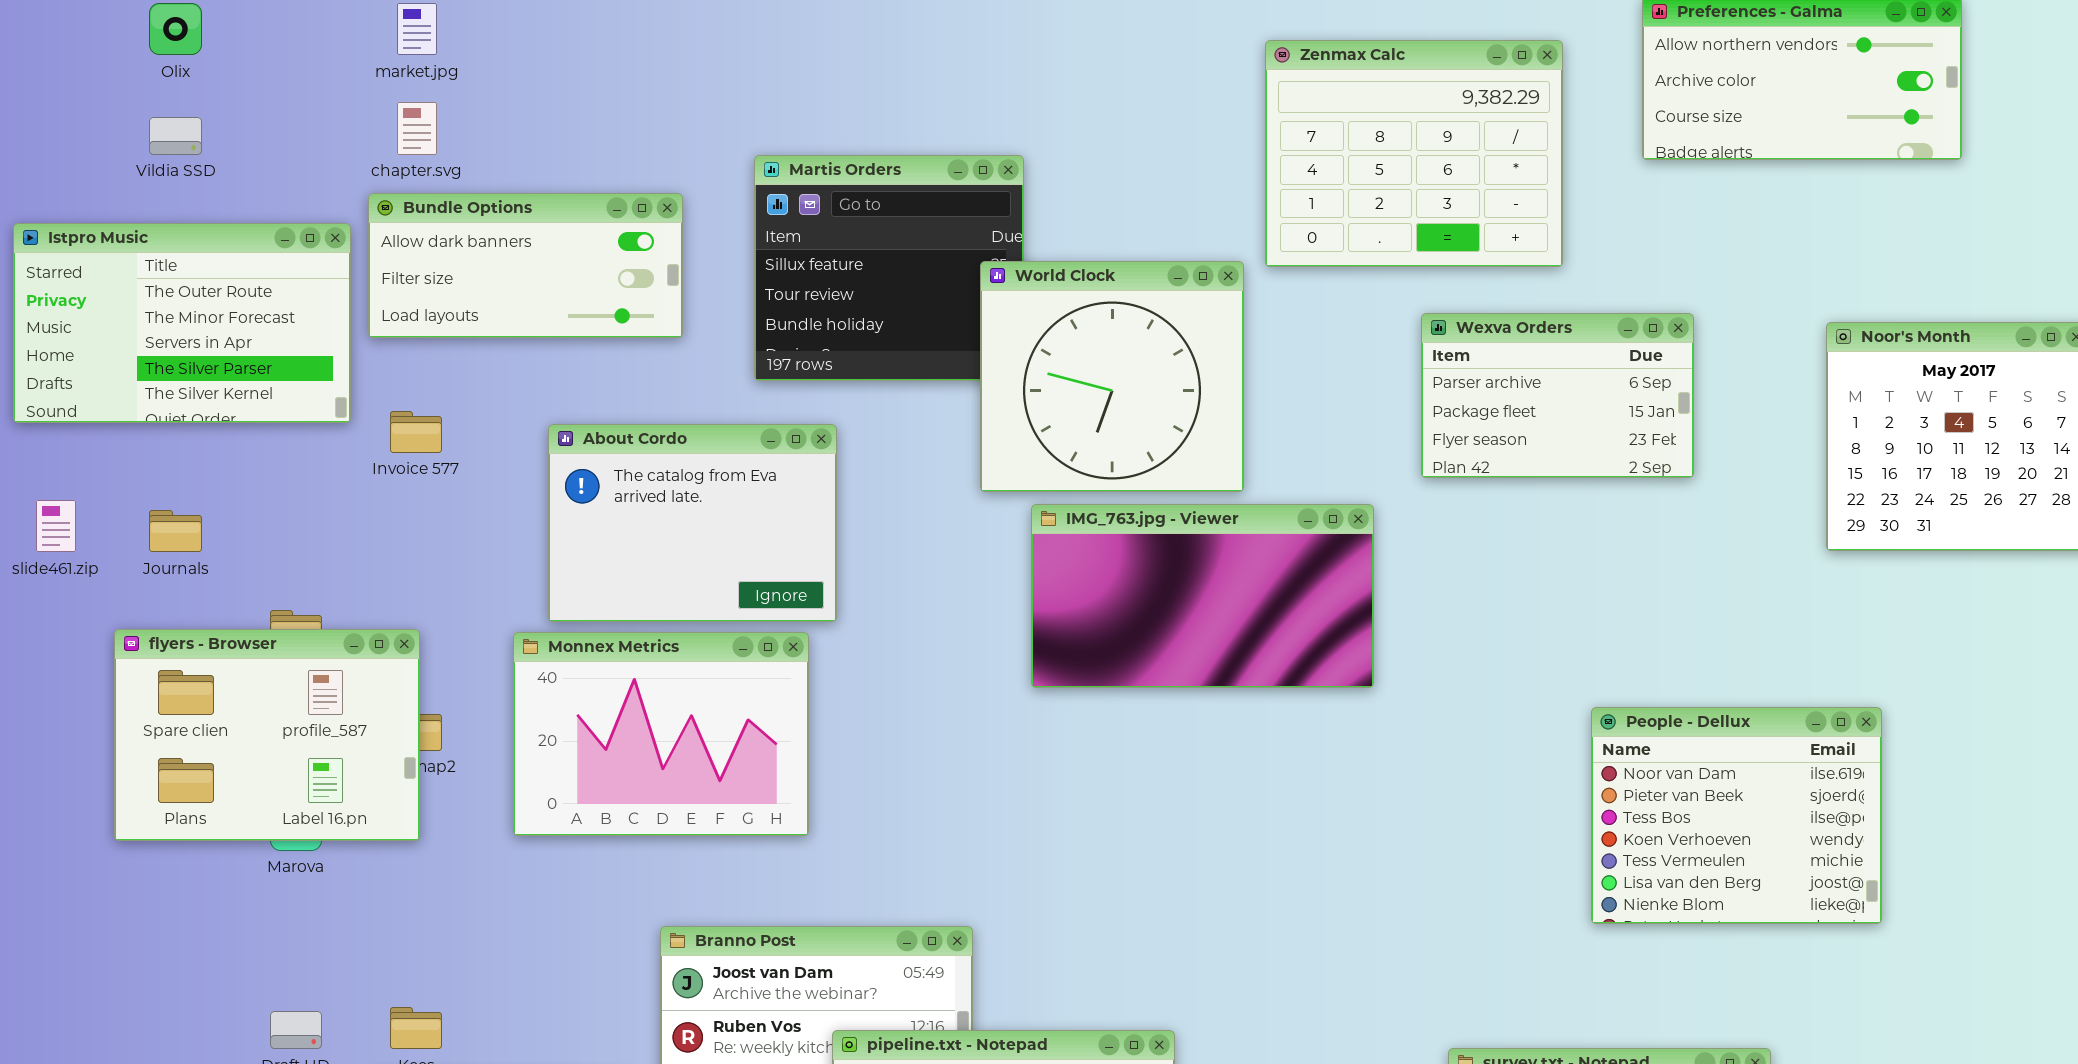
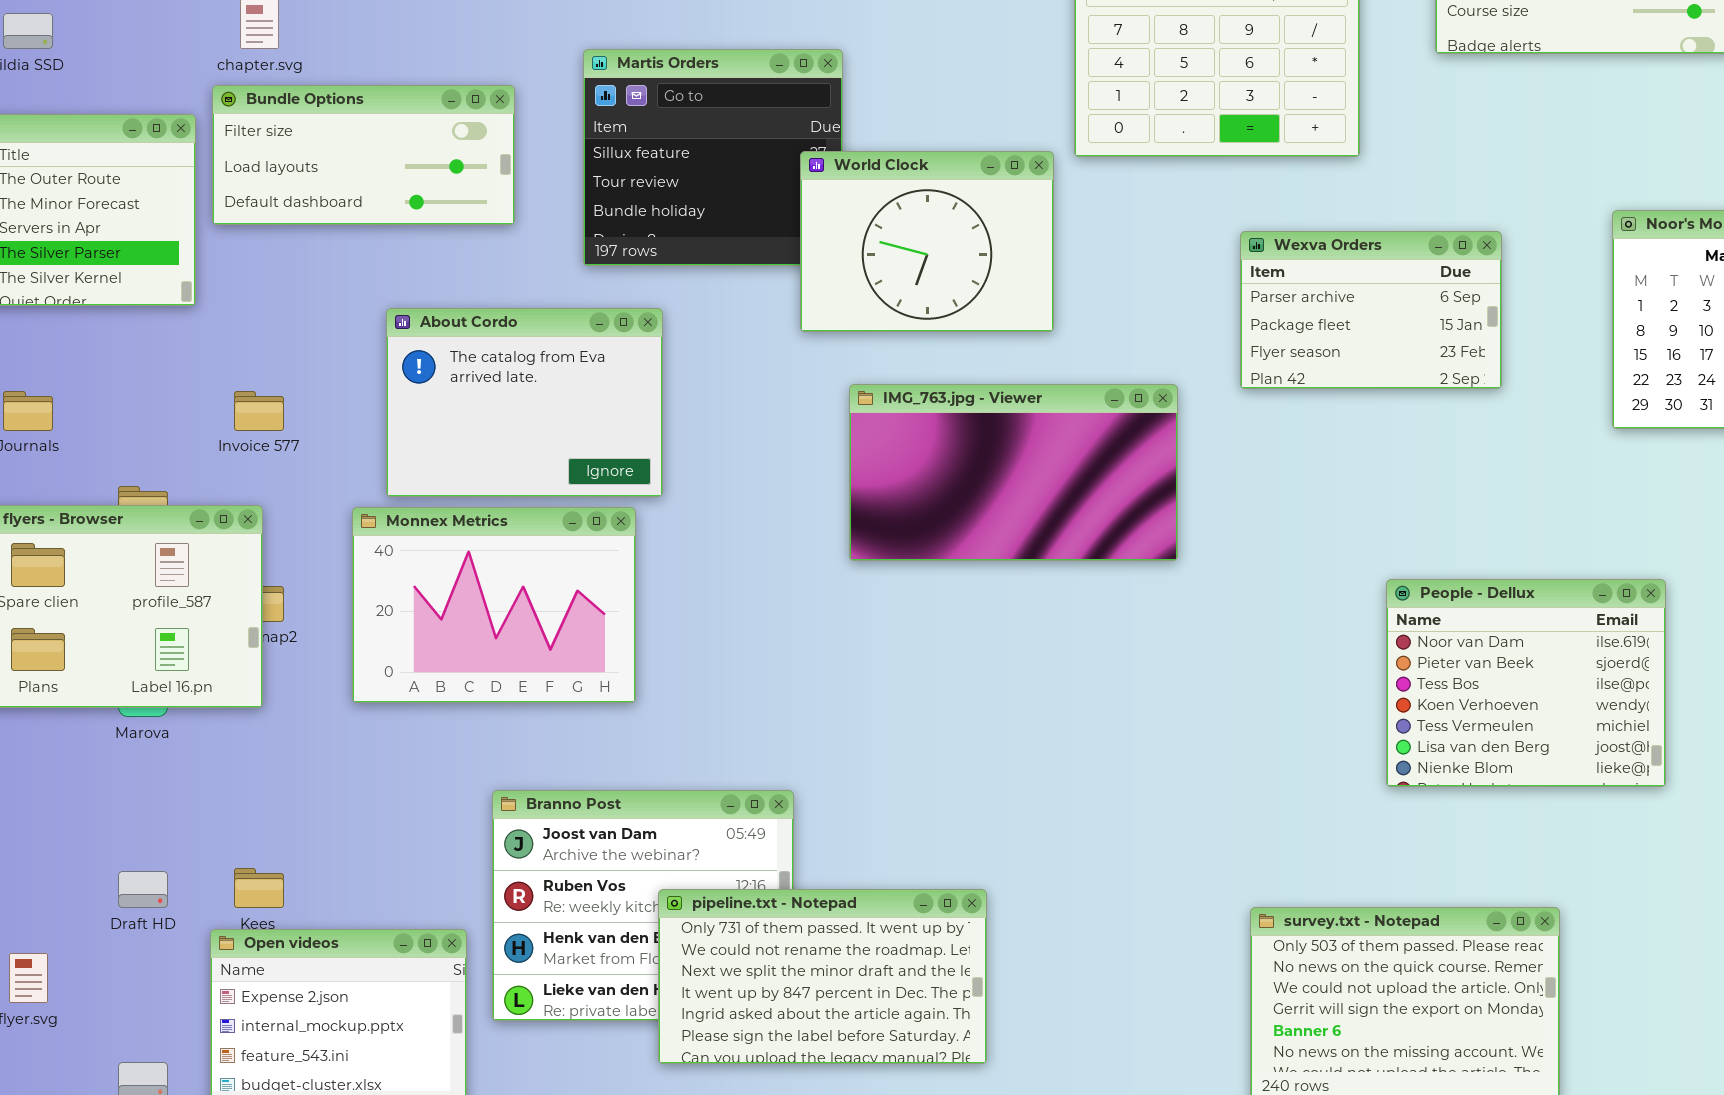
Bundle Options: [368,193,683,338] -> [212,85,515,225], scrolled down 1 row
World Clock: [980,261,1244,492] -> [800,151,1054,332], resized
Wexva Orders: [1421,313,1694,478] -> [1240,231,1502,389], moved
Invoice 577: [390,411,442,453] -> [234,391,284,431], moved

